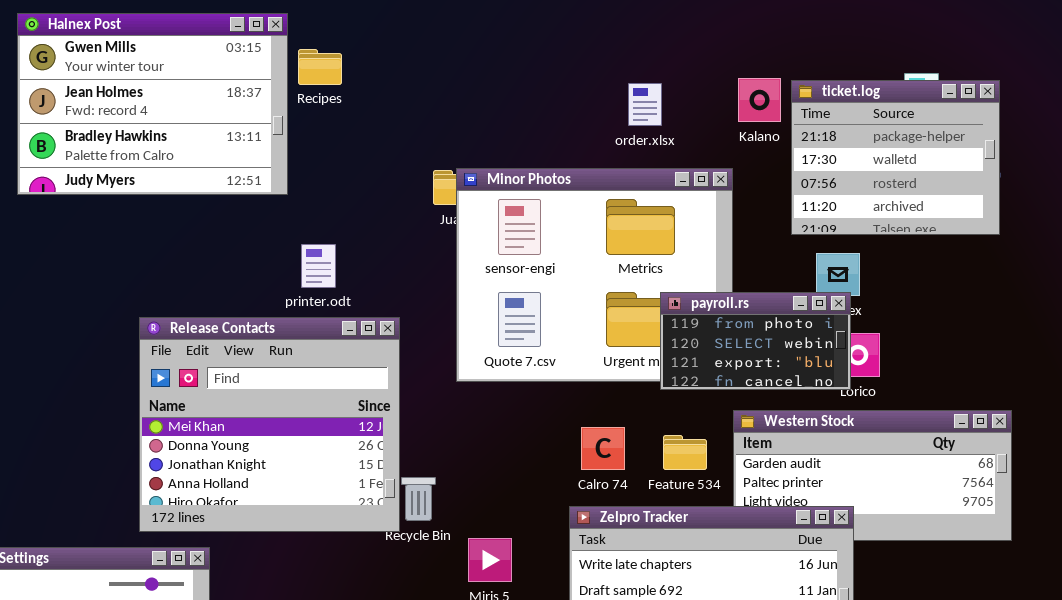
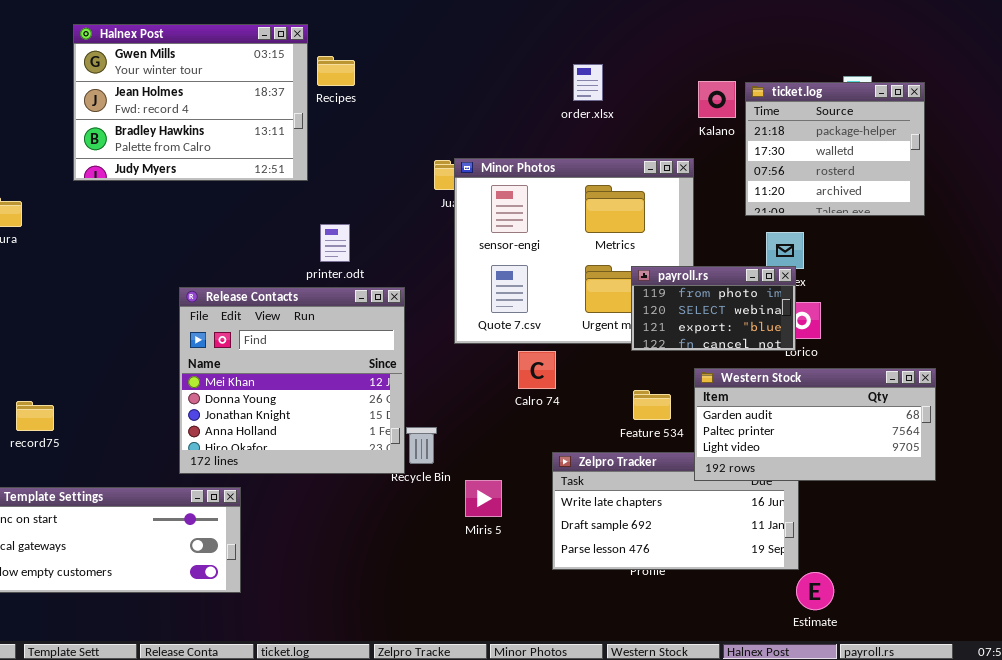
order.xlsx: [628,83,662,126] -> [573,64,603,101], moved
Western Stock: [733,410,1012,541] -> [694,368,936,481], raised
Calro 74: [581,427,625,470] -> [518,351,556,389], moved

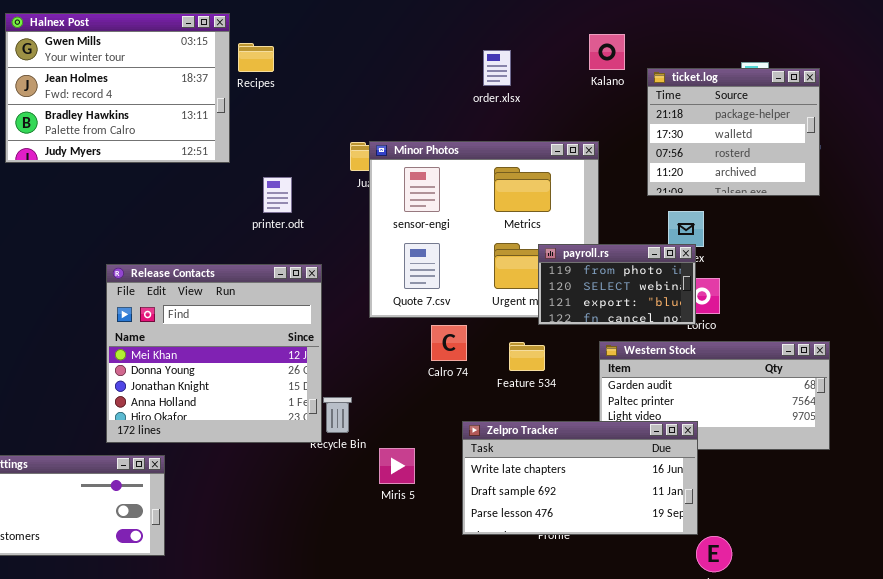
Kalano: [698,81,736,118] -> [589,34,625,70], moved
printer.odt: [320,224,350,262] -> [263,177,292,213], moved
Feature 534: [633,390,671,420] -> [509,342,545,371], moved
Zelpro Tracker: [552,452,799,570] -> [462,421,698,535], raised

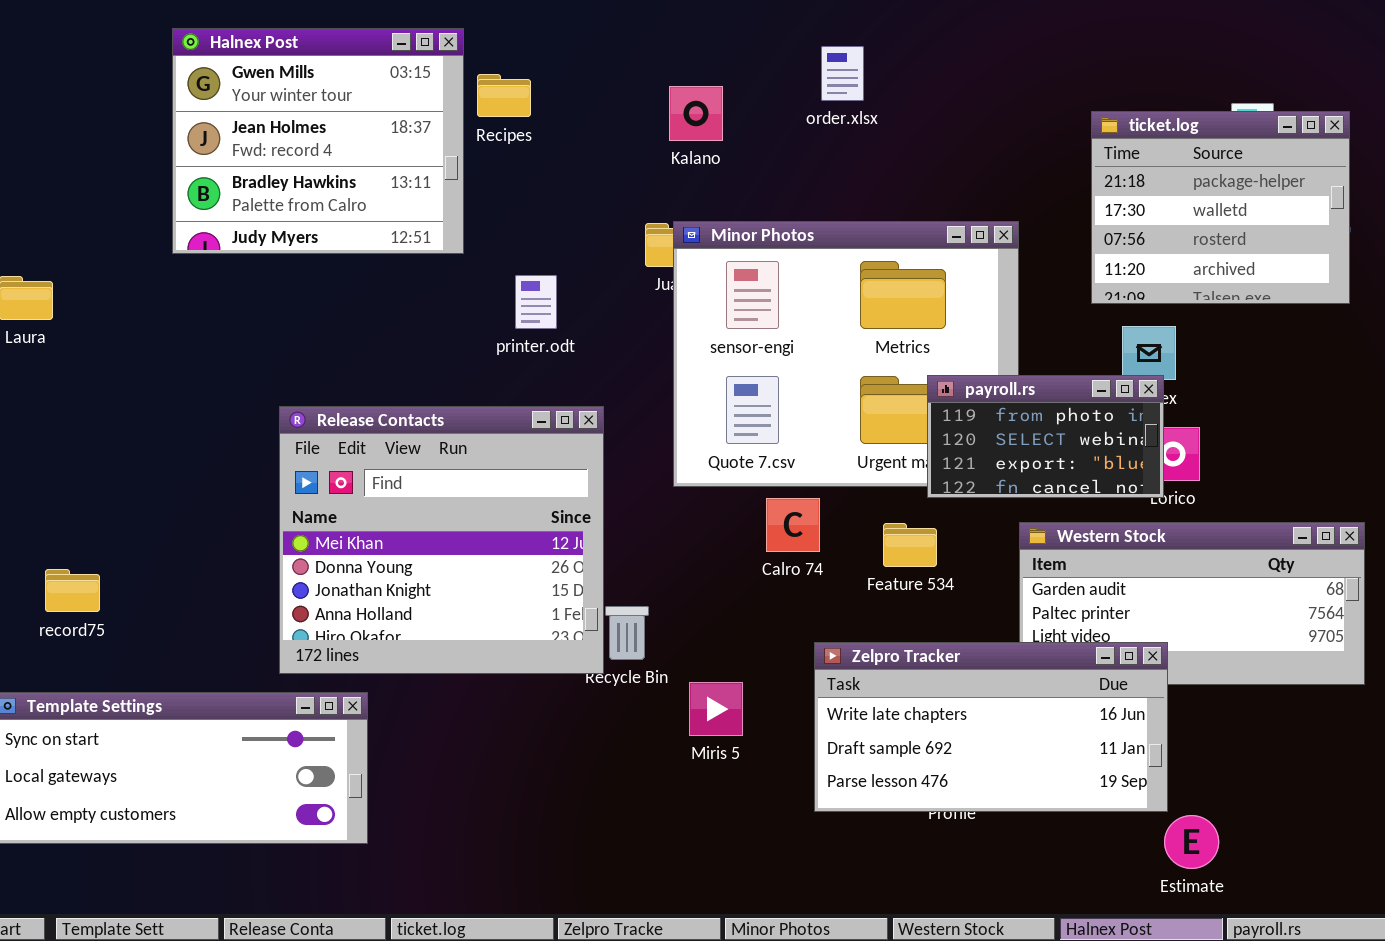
Halnex Post: [5,13,230,163] -> [172,28,464,254], resized
Kalano: [589,34,625,70] -> [669,86,723,141], moved
order.xlsx: [483,50,511,86] -> [821,46,864,101], moved

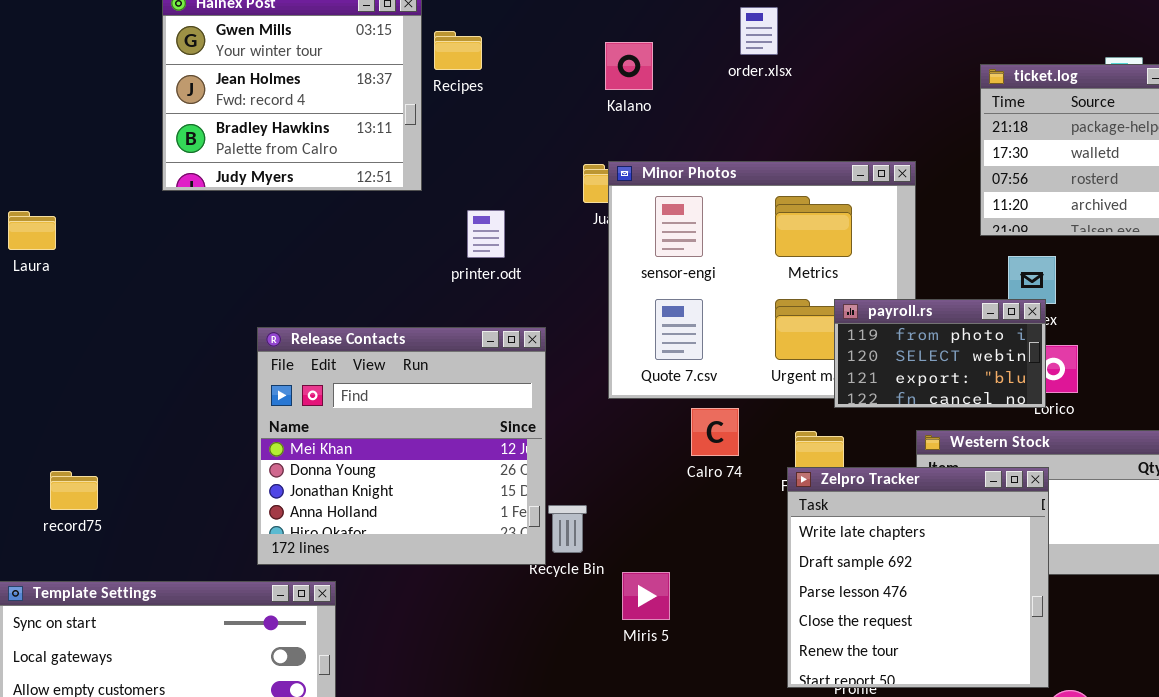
Zelpro Tracker: [814,642,1168,812] -> [787,467,1049,688], resized

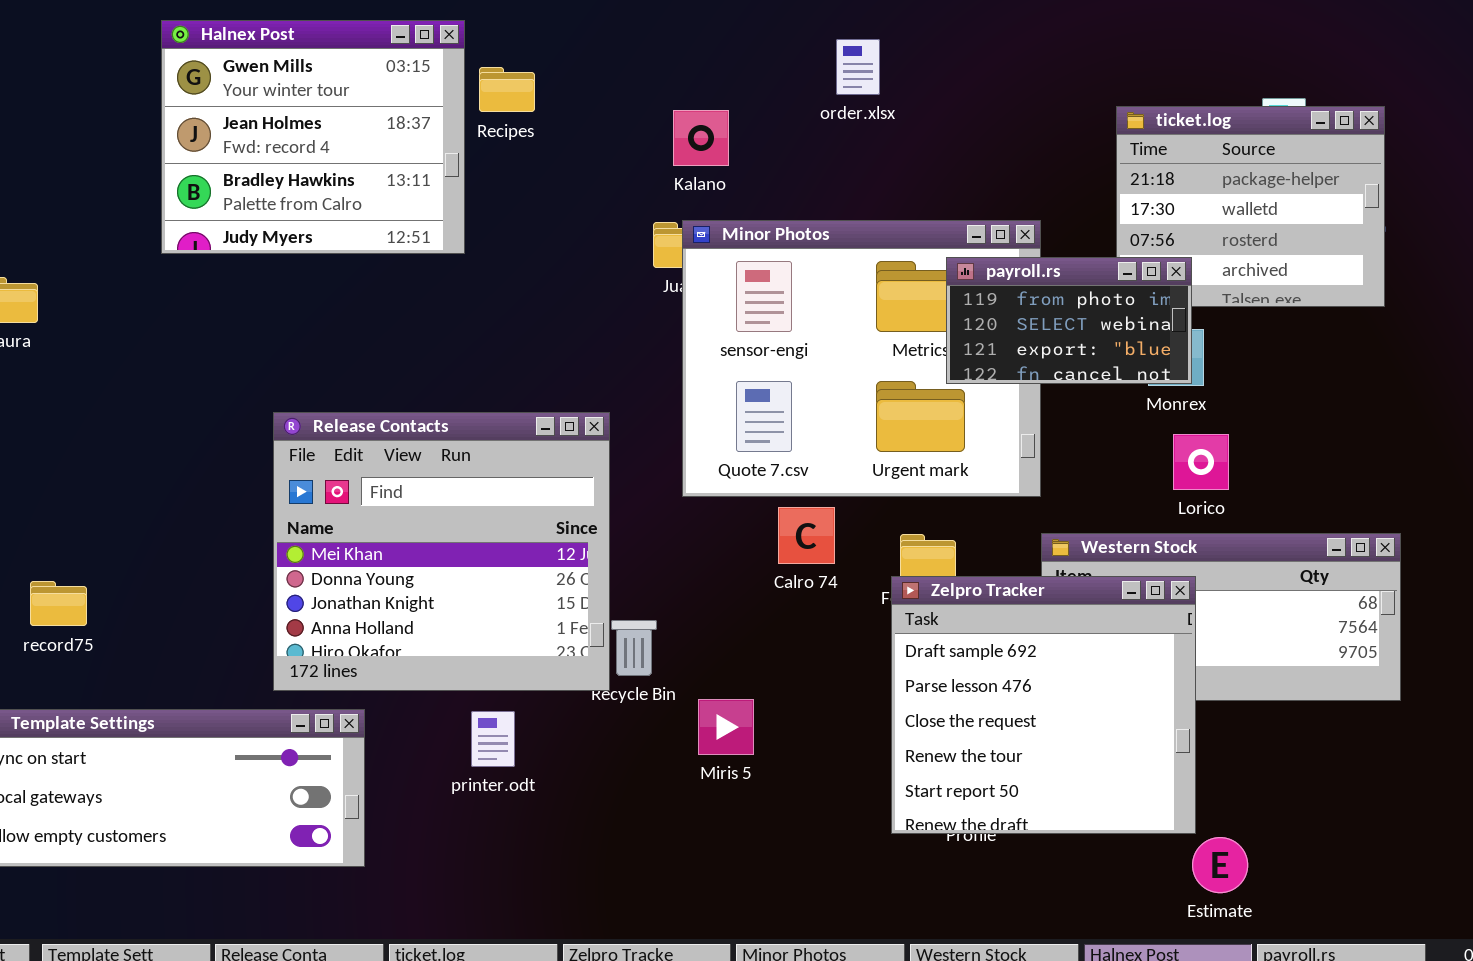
Kalano: [605,42,653,90] -> [673,110,729,166], moved
printer.odt: [467,210,505,258] -> [471,711,515,767], moved
payroll.rs: [834,299,1046,408] -> [946,257,1192,384], moved
Zelpro Tracker: [787,467,1049,688] -> [891,576,1196,834], scrolled down 1 row

